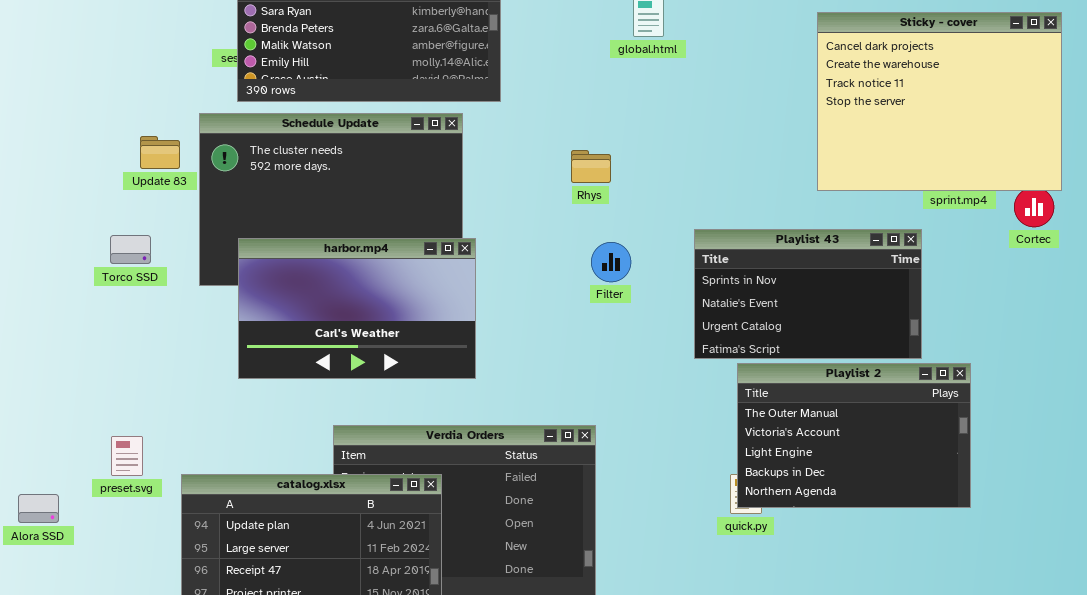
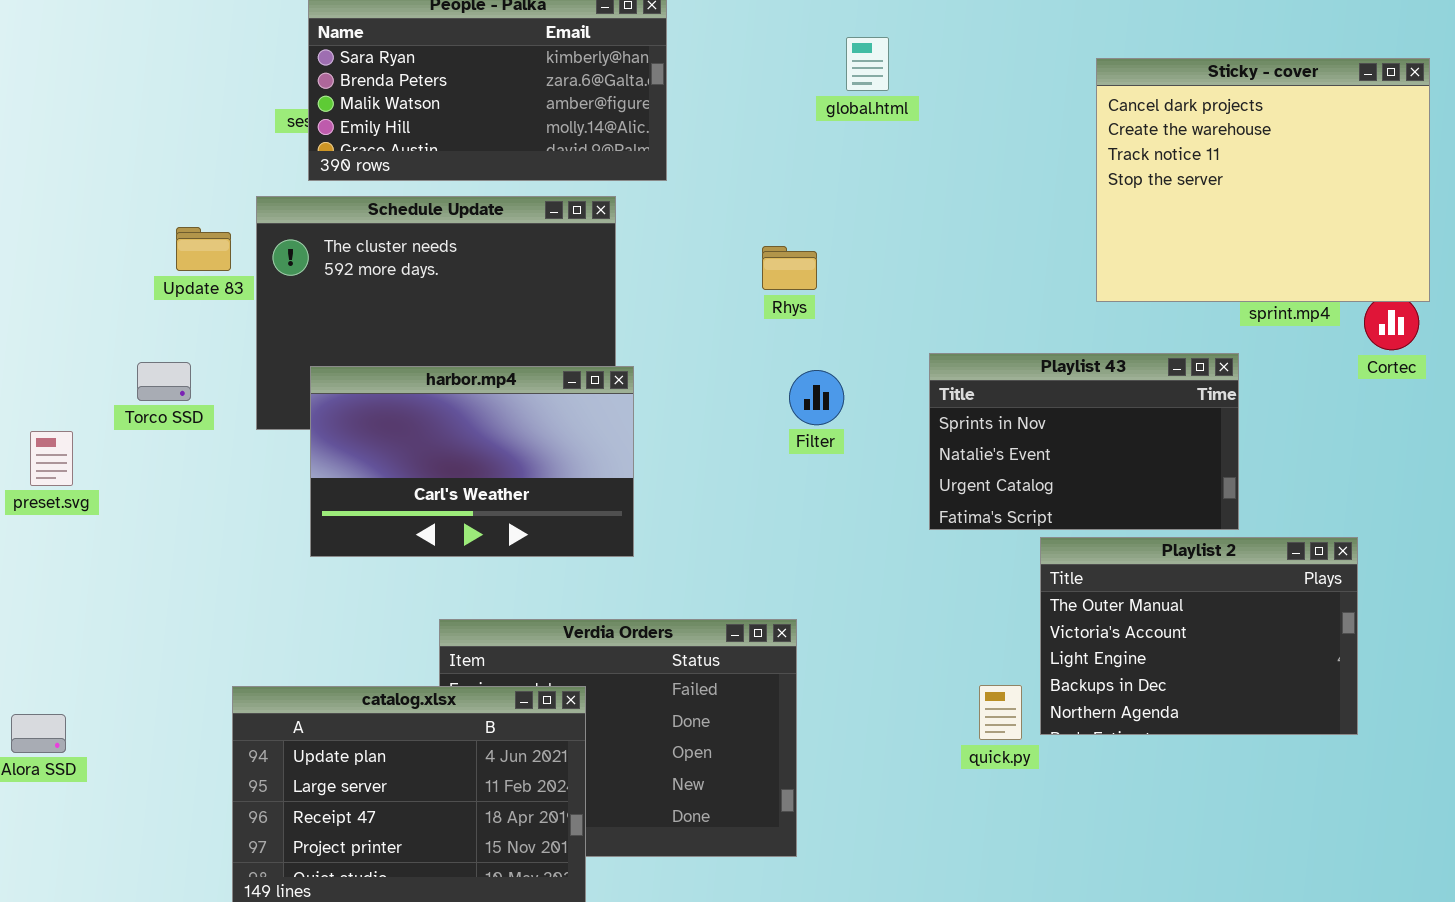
Playlist 2: [737,363,971,508] -> [1040,537,1358,735], moved
preset.svg: [111,436,143,476] -> [30,431,73,486], moved

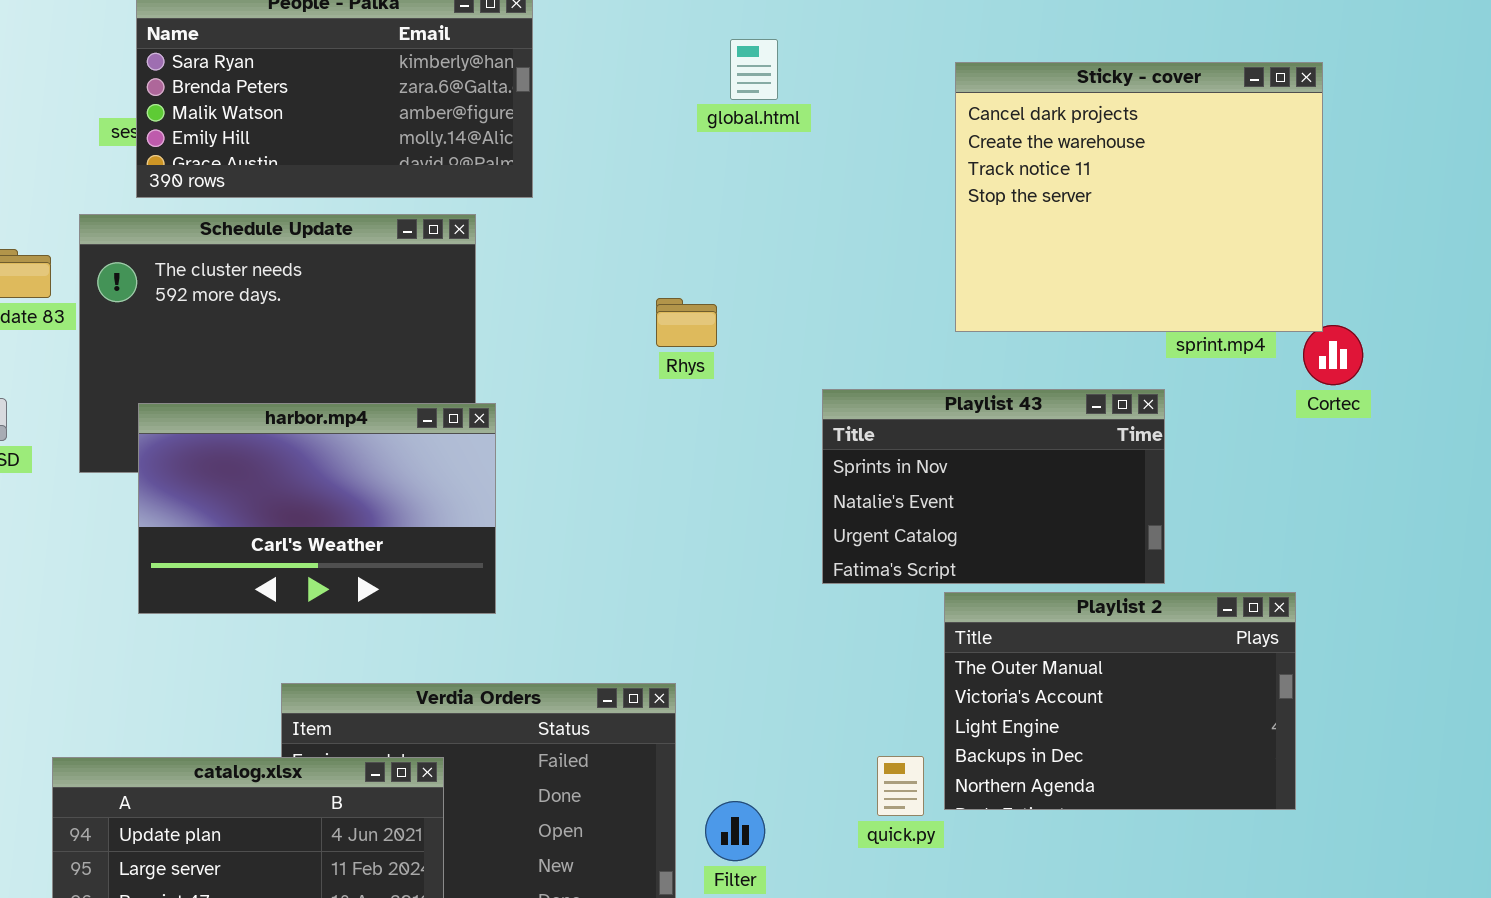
Sticky - cover: [1096,58,1430,302] -> [955,62,1323,332], moved
Rhys: [762,246,817,290] -> [656,298,717,347], moved
Filter: [789,370,844,425] -> [705,801,765,861], moved

